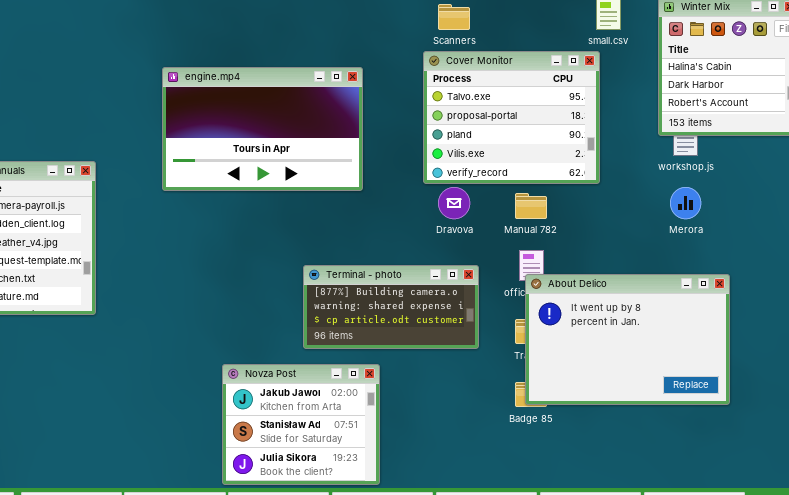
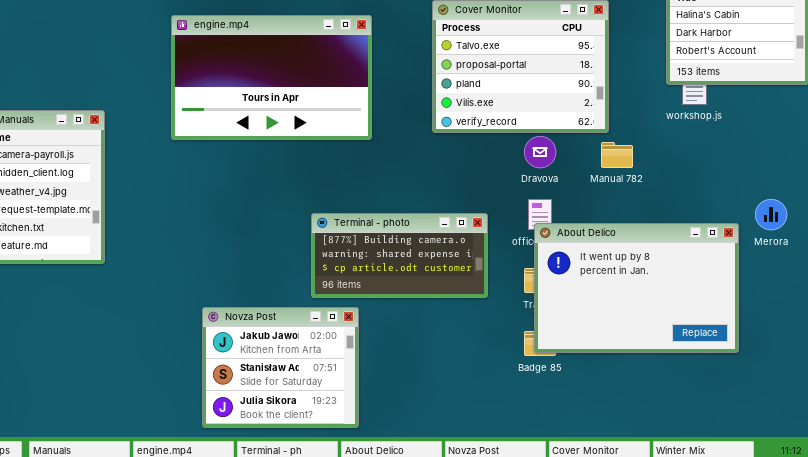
Dravova: [438,187,470,219] -> [524,136,556,168], moved
Merora: [670,187,701,219] -> [755,199,787,230], moved
Manual 782: [515,193,547,219] -> [601,142,633,168], moved
Novza Post: [222,364,380,485] -> [202,307,359,428], moved

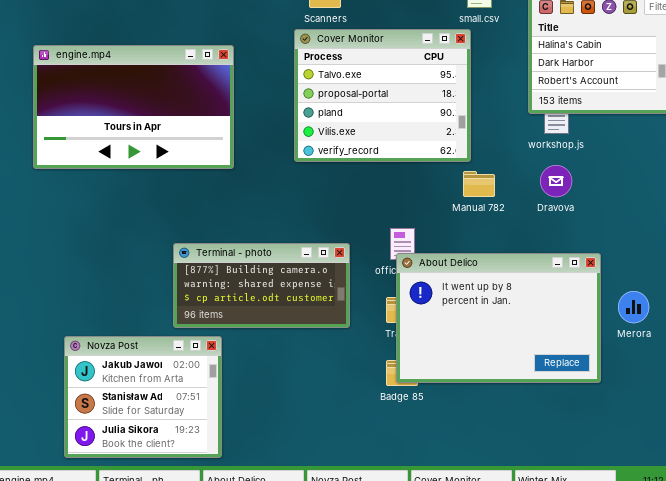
Dravova: [524,136,556,168] -> [540,165,572,197], moved
Merora: [755,199,787,230] -> [618,291,649,323], moved

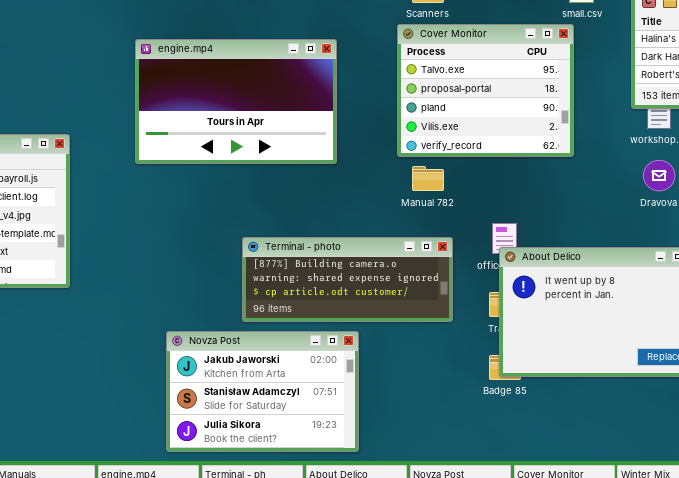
Manual 782: [463,171,495,197] -> [412,166,444,191], moved
Terminal - photo: [173,243,350,328] -> [242,237,453,322], resized
Novza Post: [64,336,222,458] -> [166,331,359,452], resized

